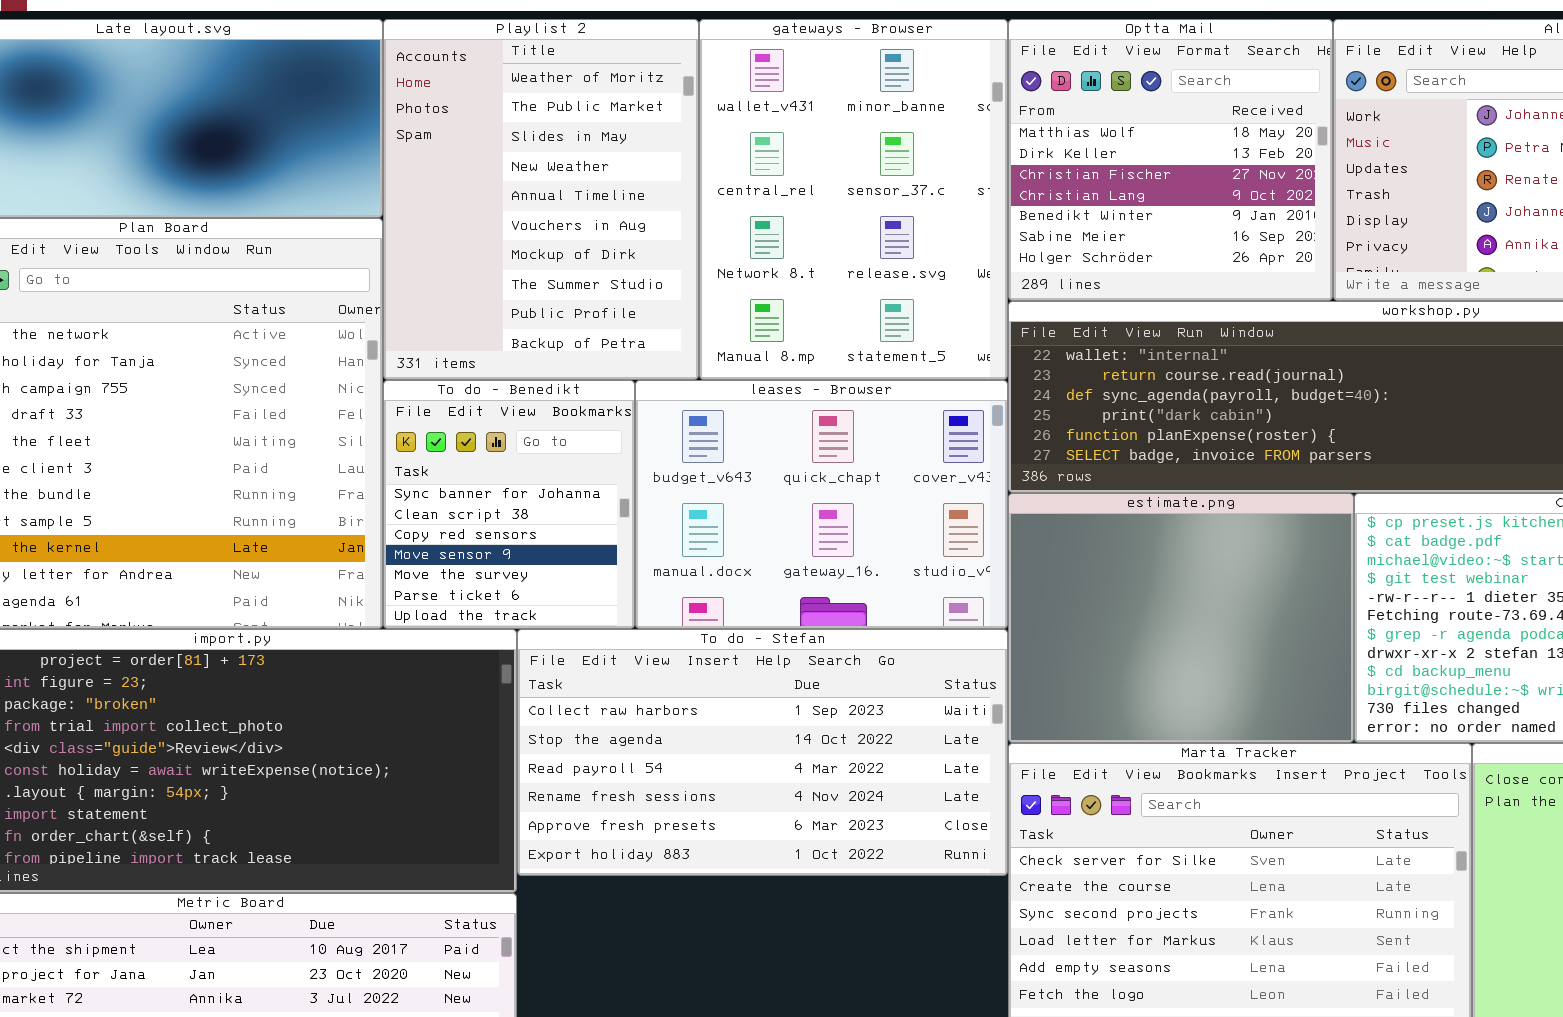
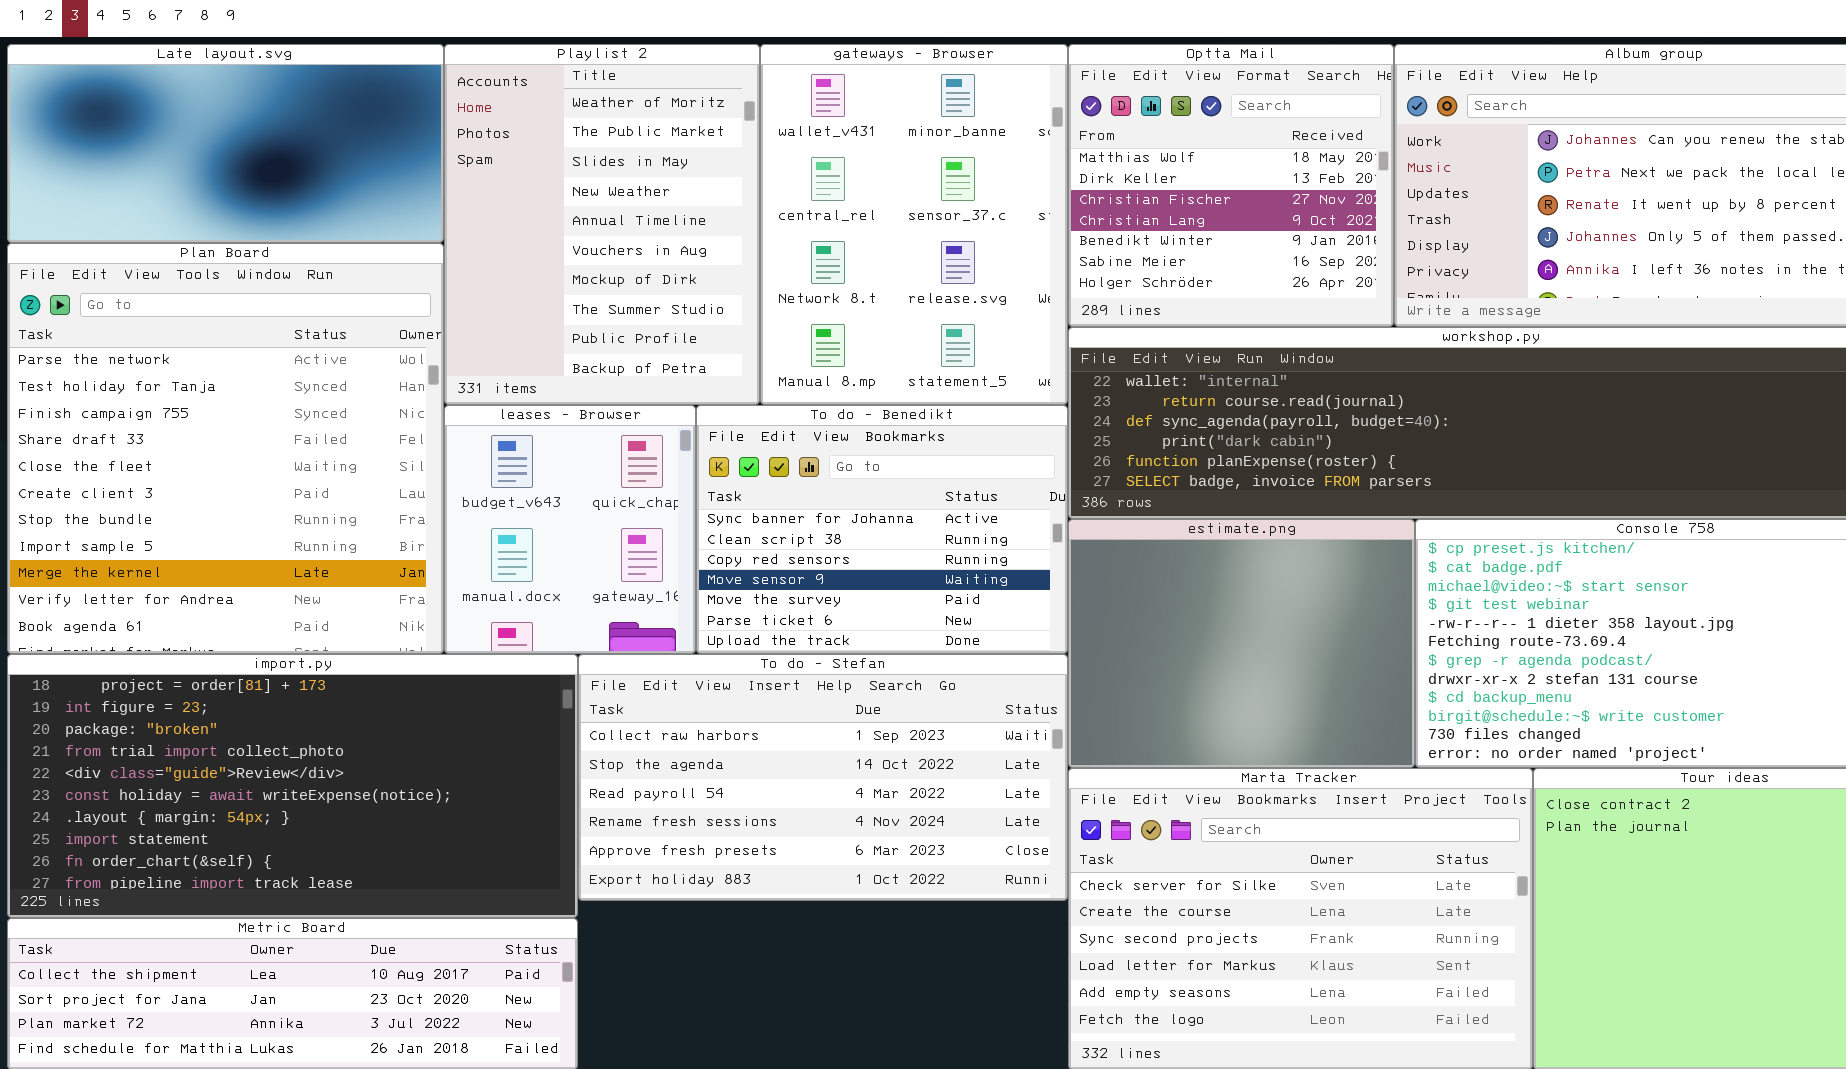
To do - Benedikt: [383,380,635,629] -> [696,405,1068,654], moved, resized
leases - Browser: [635,380,1008,629] -> [444,405,696,654], moved, resized

